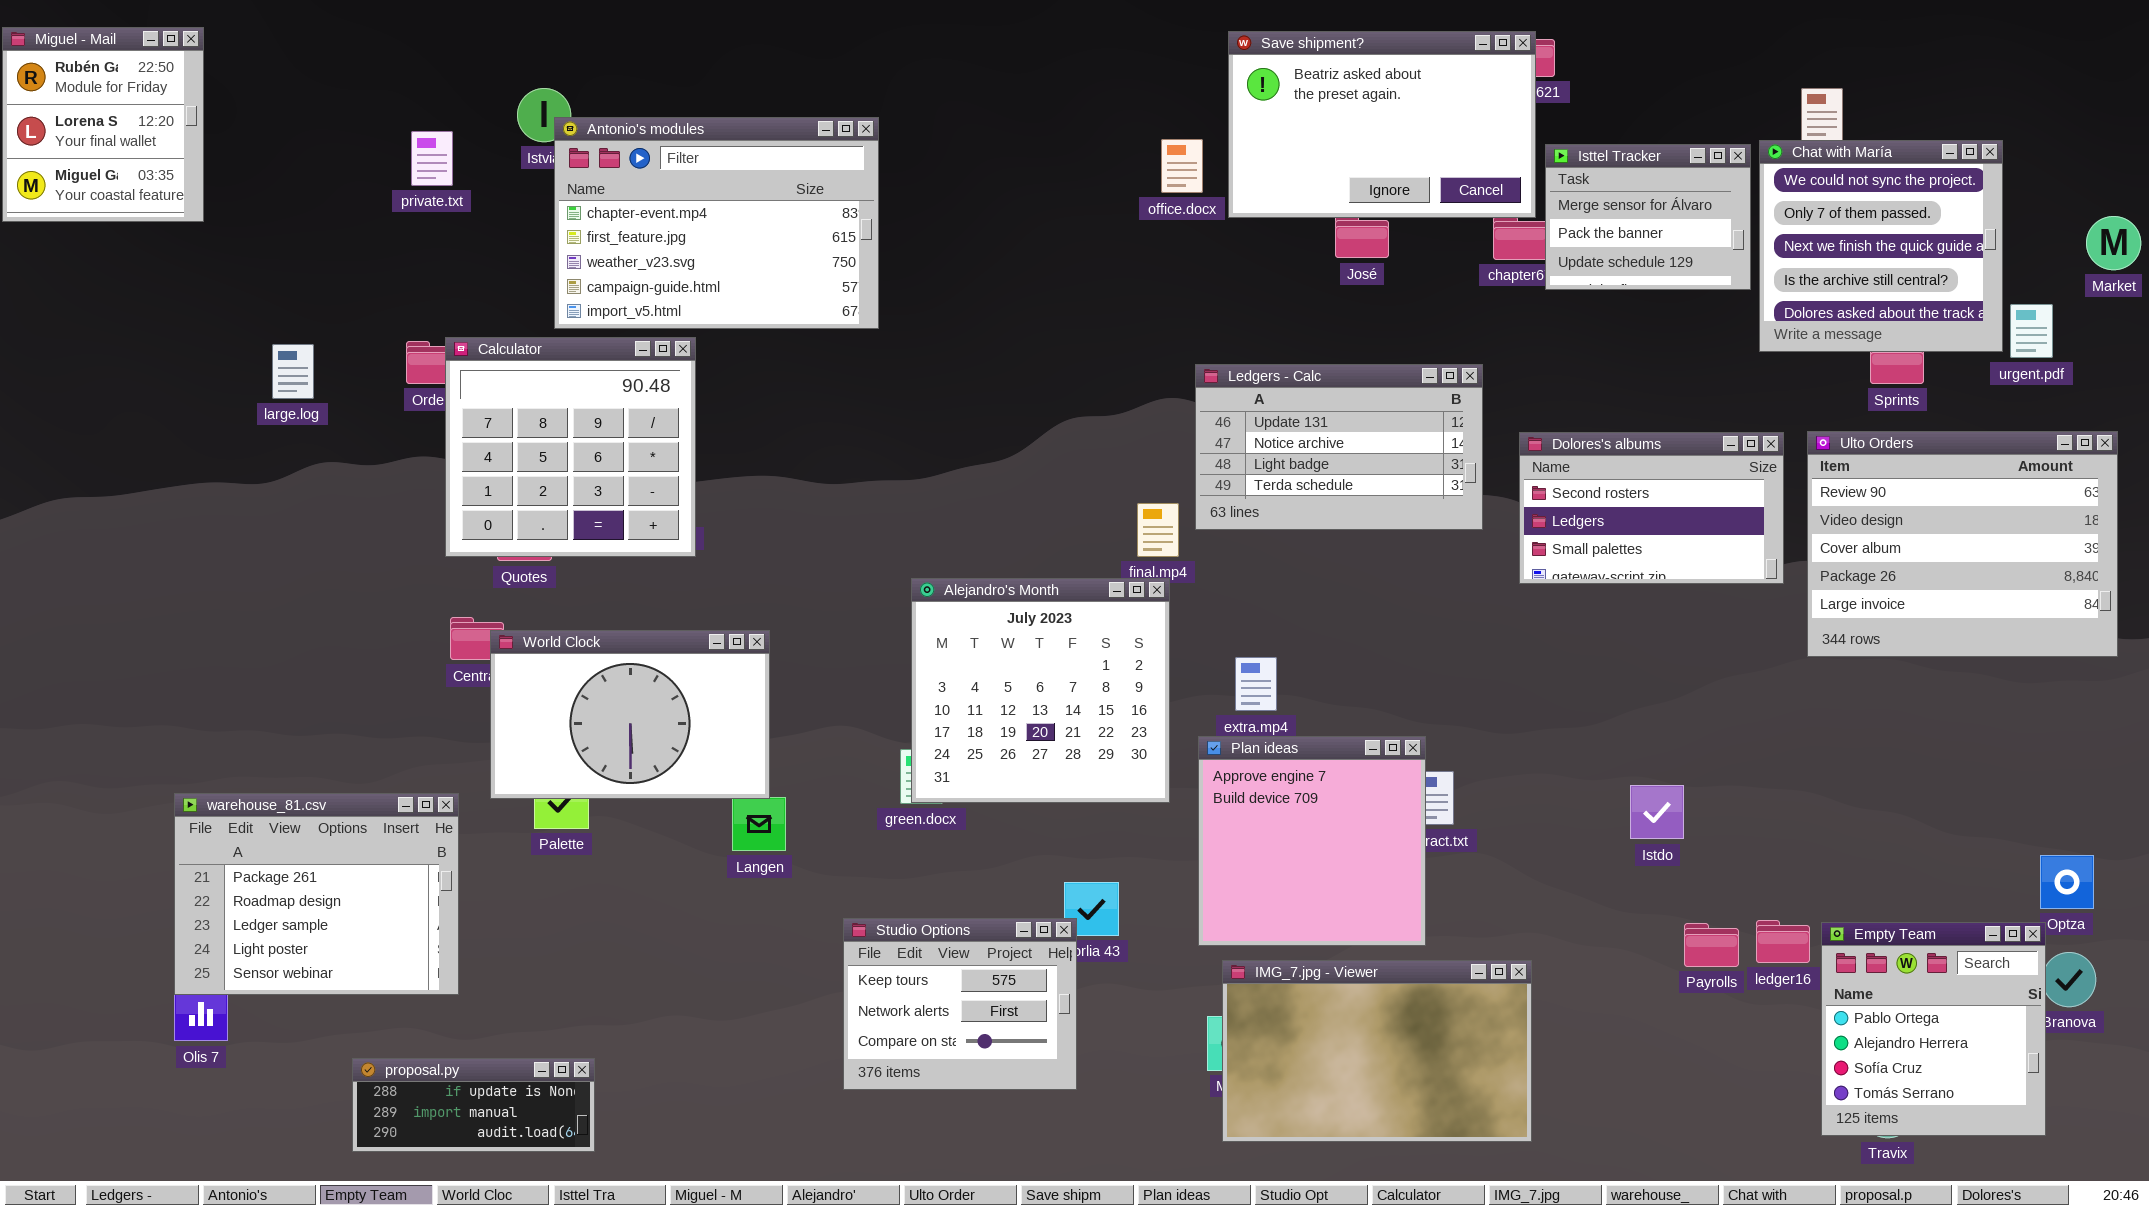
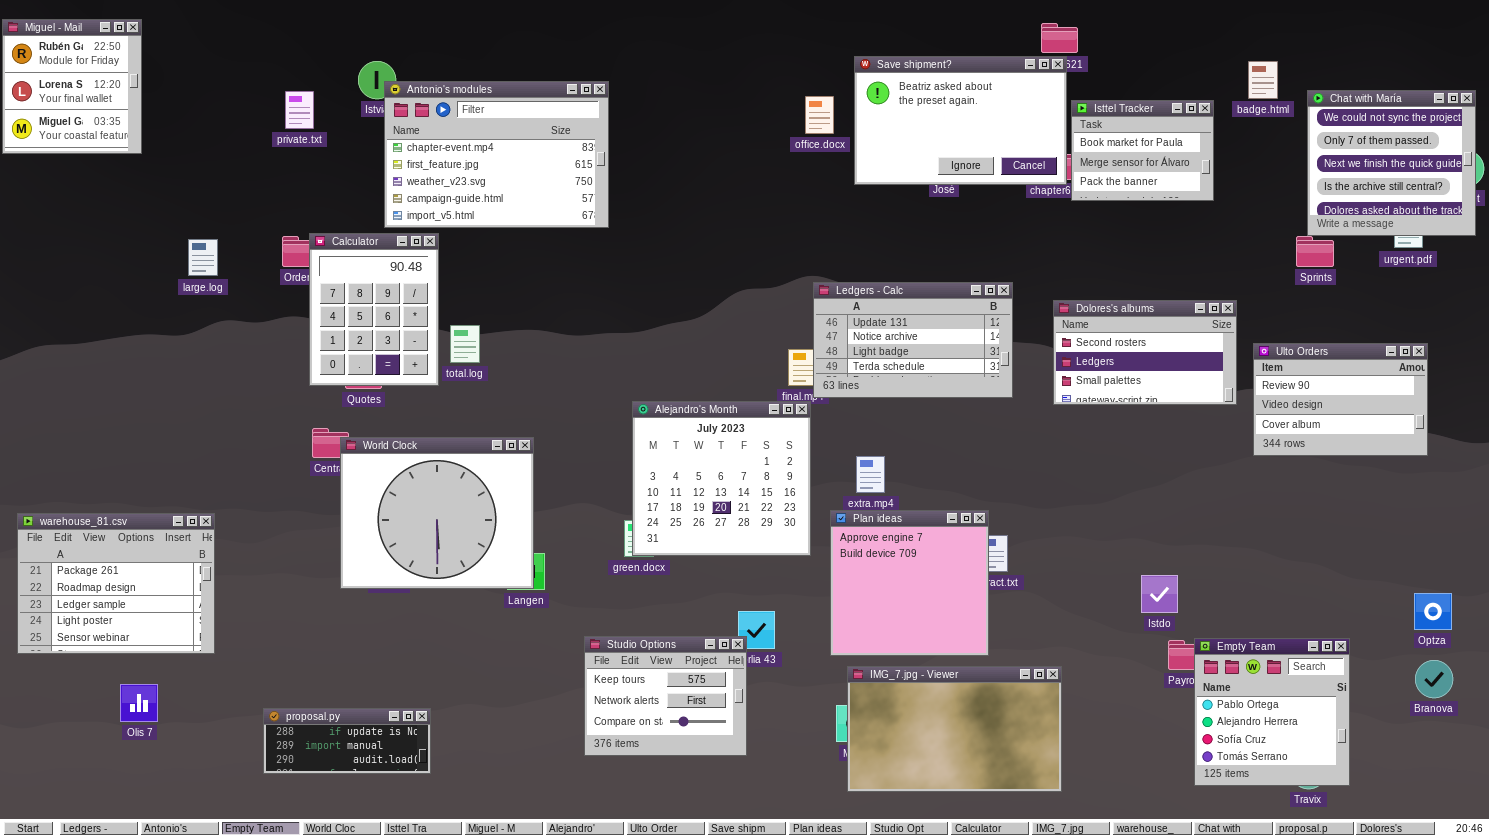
Save shipment?: [1228,31,1536,218] -> [854,56,1067,185], moved
Chat with María: [1759,140,2003,352] -> [1307,90,1476,236], moved
Isttel Tracker: [1545,144,1751,290] -> [1071,100,1214,201], scrolled up 1 row
Calculator: [445,337,696,557] -> [309,233,439,386], resized
Ledgers - Calc: [1195,364,1483,530] -> [813,282,1013,398], moved
Ulto Orders: [1807,431,2118,657] -> [1253,343,1428,456], resized
World Clock: [490,630,770,799] -> [340,437,534,589], resized
Istdo: [1630,785,1684,839] -> [1141,575,1178,613], moved
warehouse_81.csv: [174,793,459,995] -> [17,513,215,654], moved
Empty Team: [1821,922,2046,1136] -> [1194,638,1350,786], moved
proposal.py: [352,1058,595,1152] -> [263,708,431,774], moved

